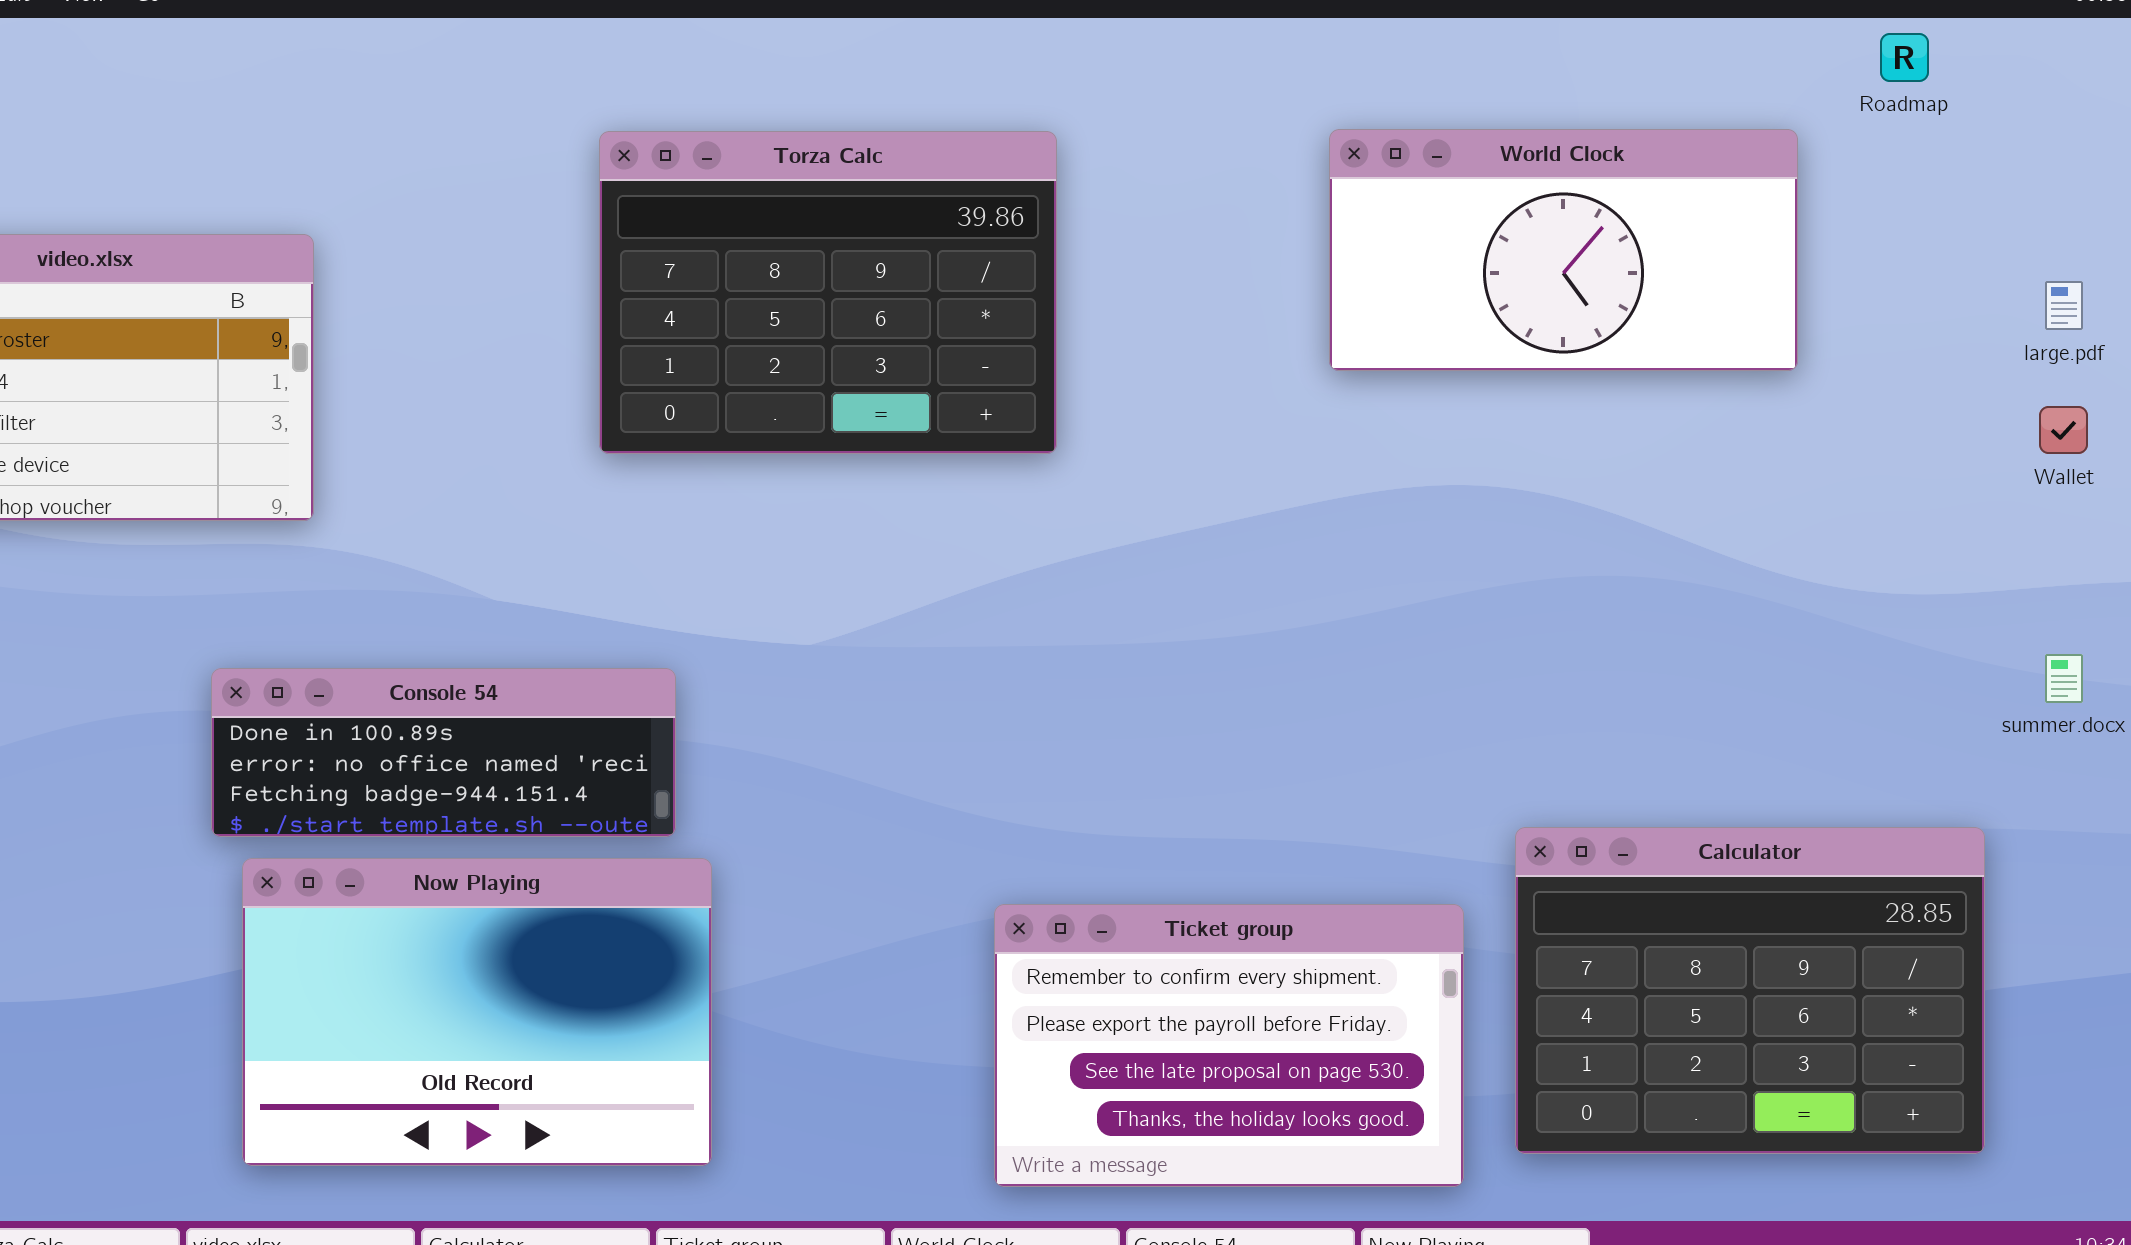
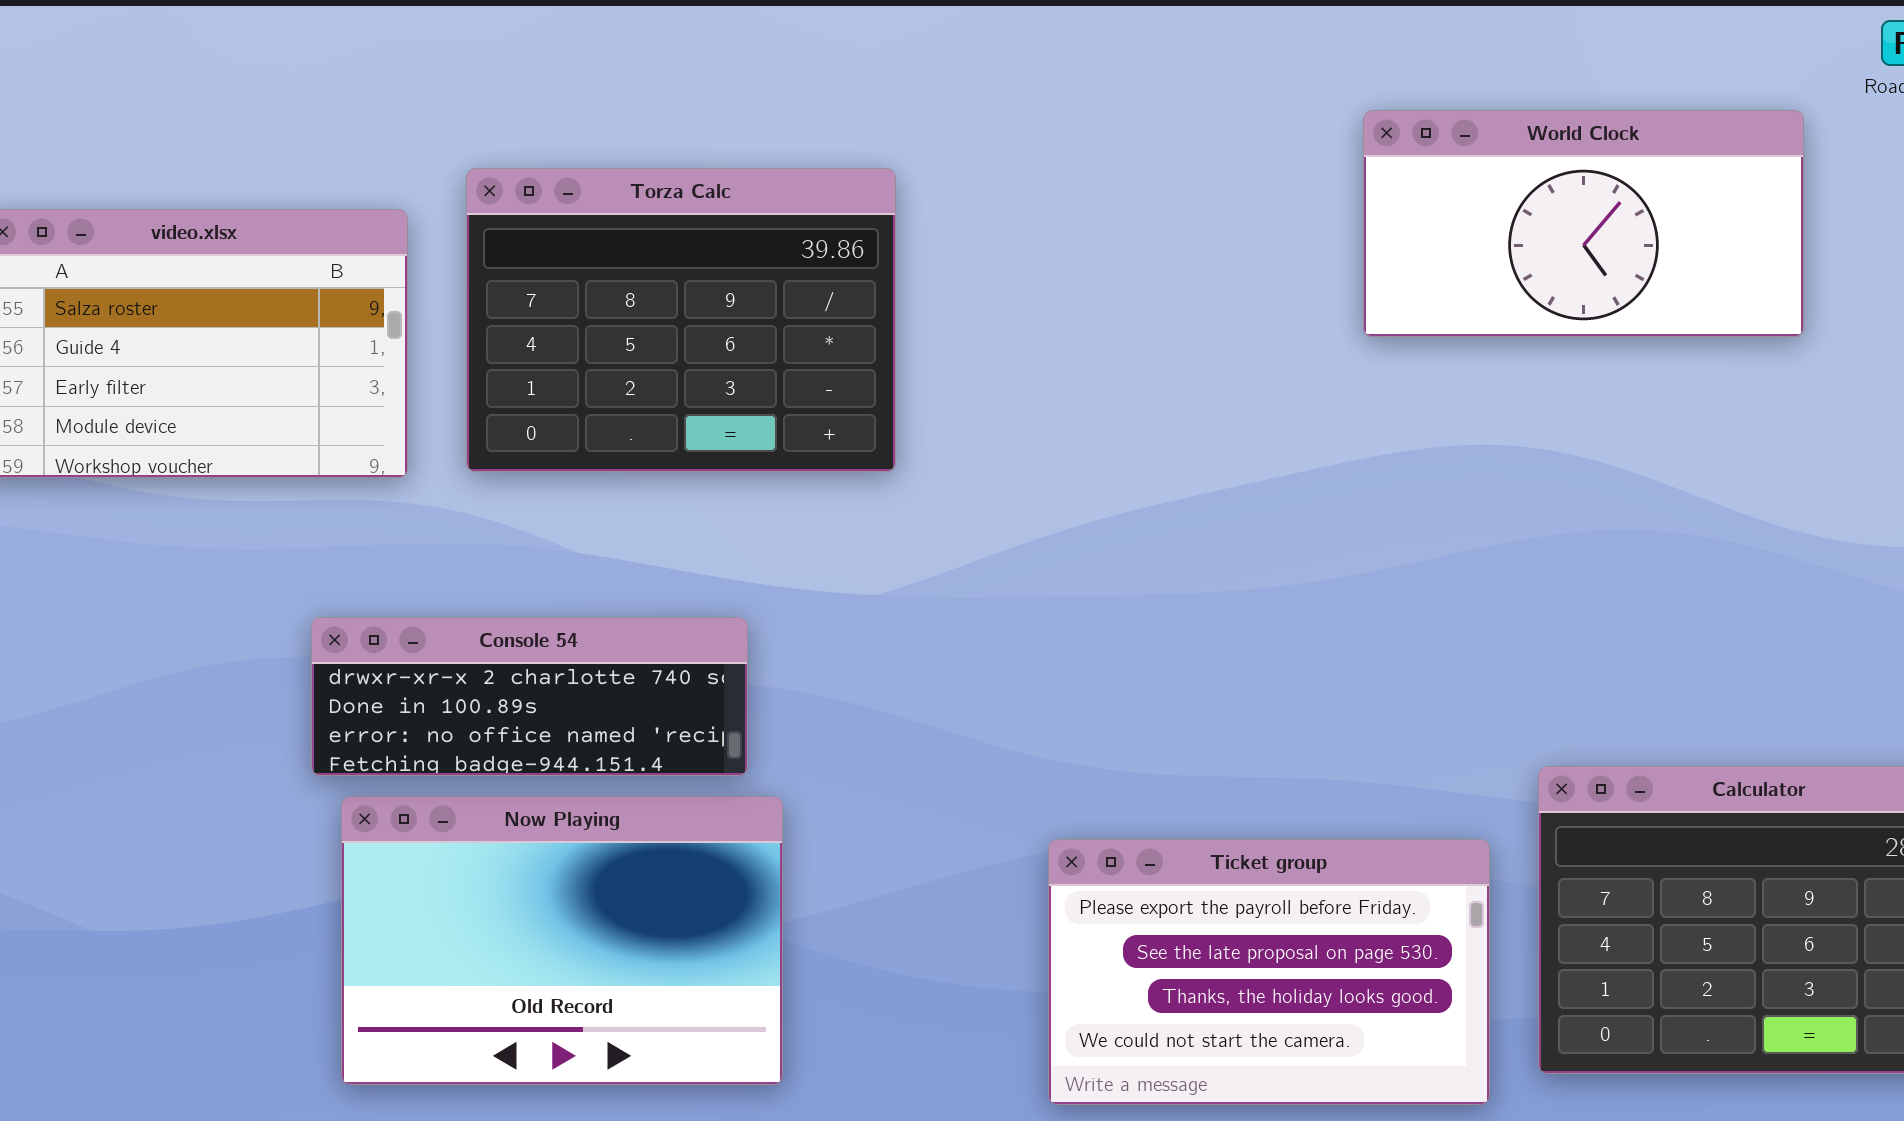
Torza Calc: [599,131,1057,454] -> [466,168,896,472], moved
Console 54: [211,668,676,837] -> [311,617,748,776], scrolled up 1 row
Ticket group: [994,904,1464,1187] -> [1048,839,1490,1105], scrolled down 1 row

